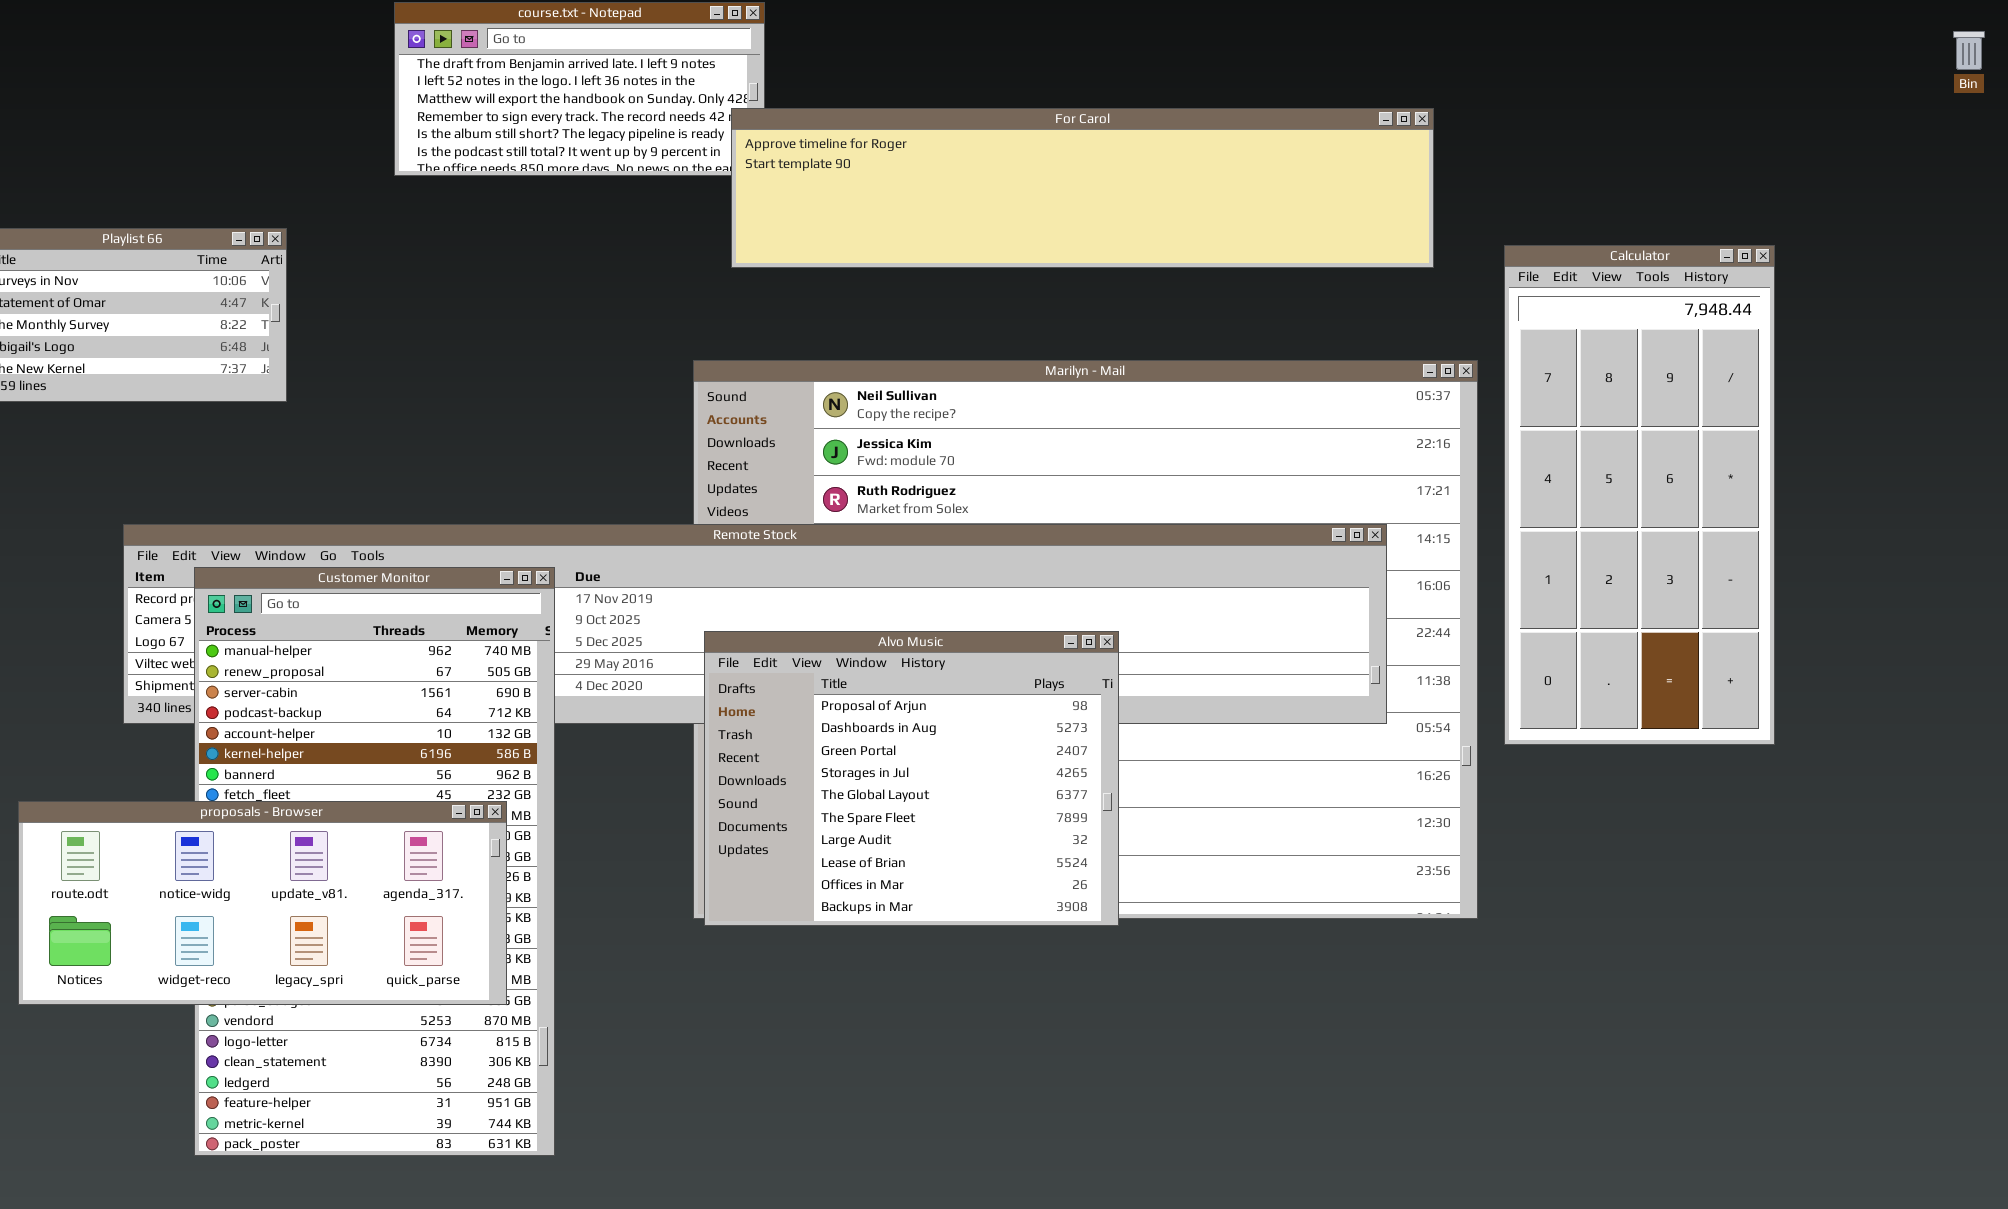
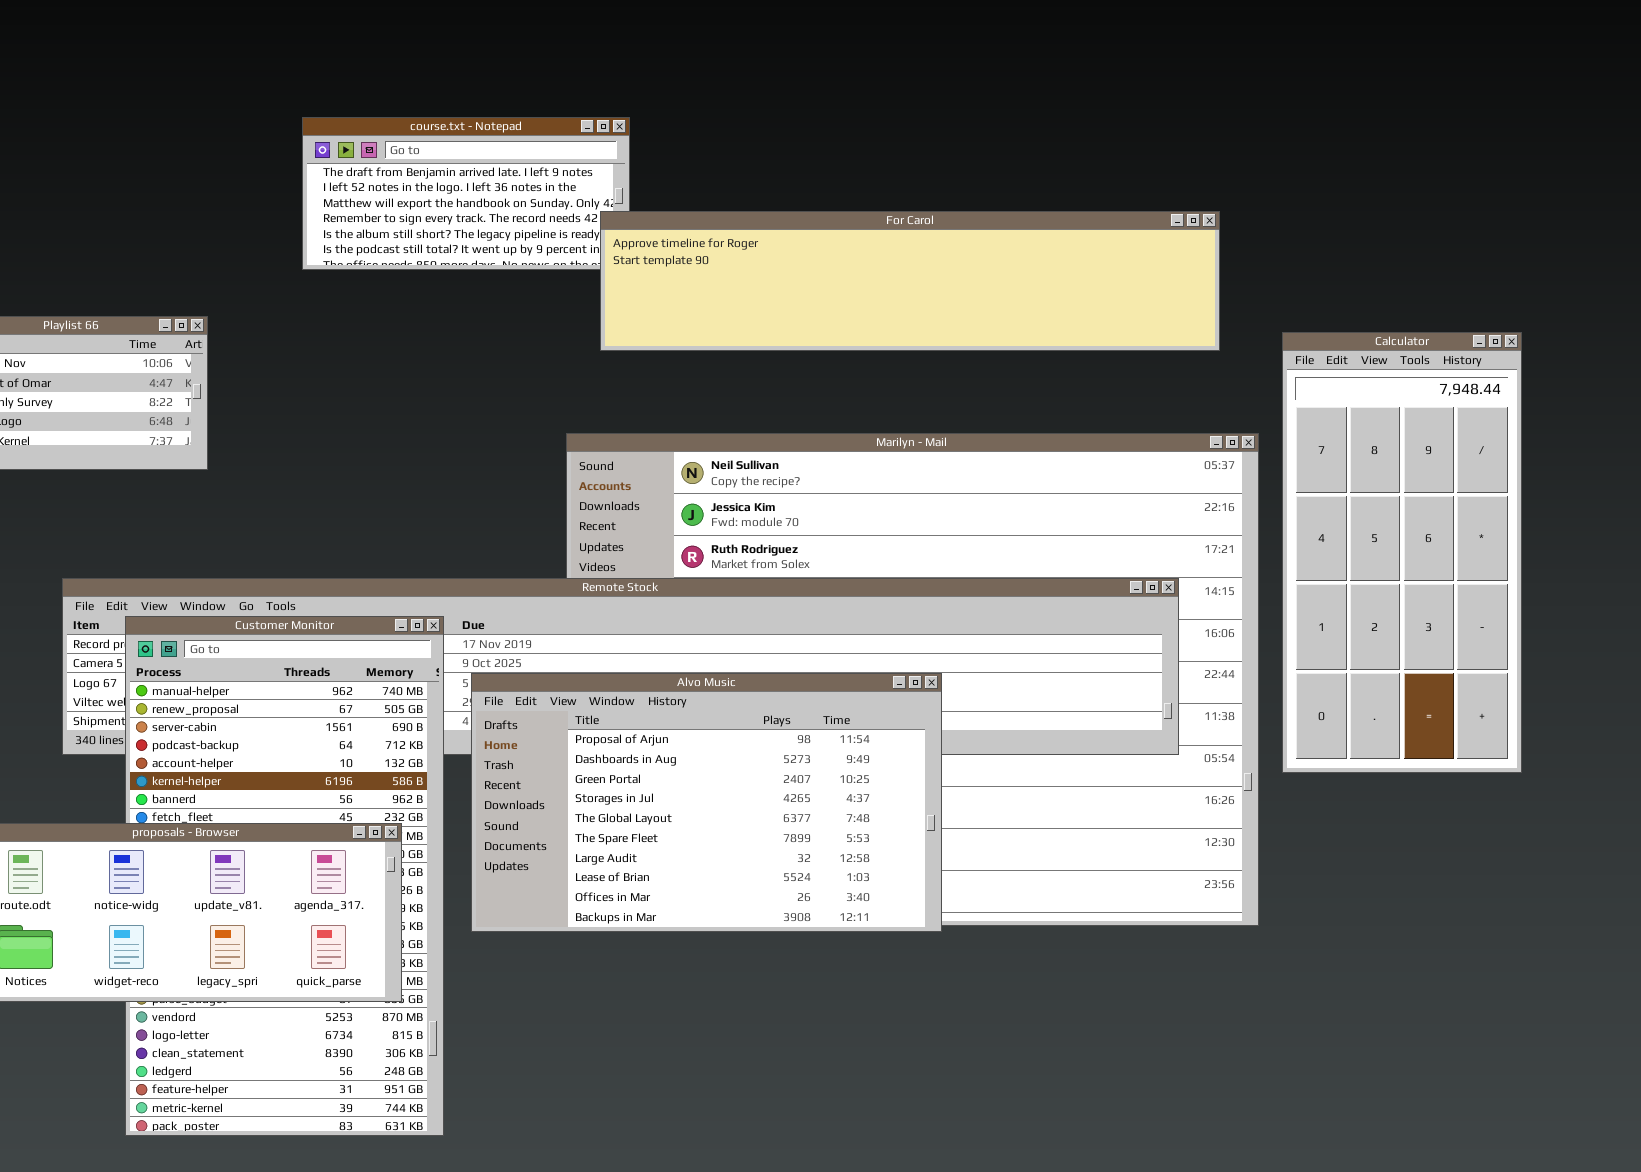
Alvo Music: [704,631,1119,926] -> [471,673,942,932], resized

